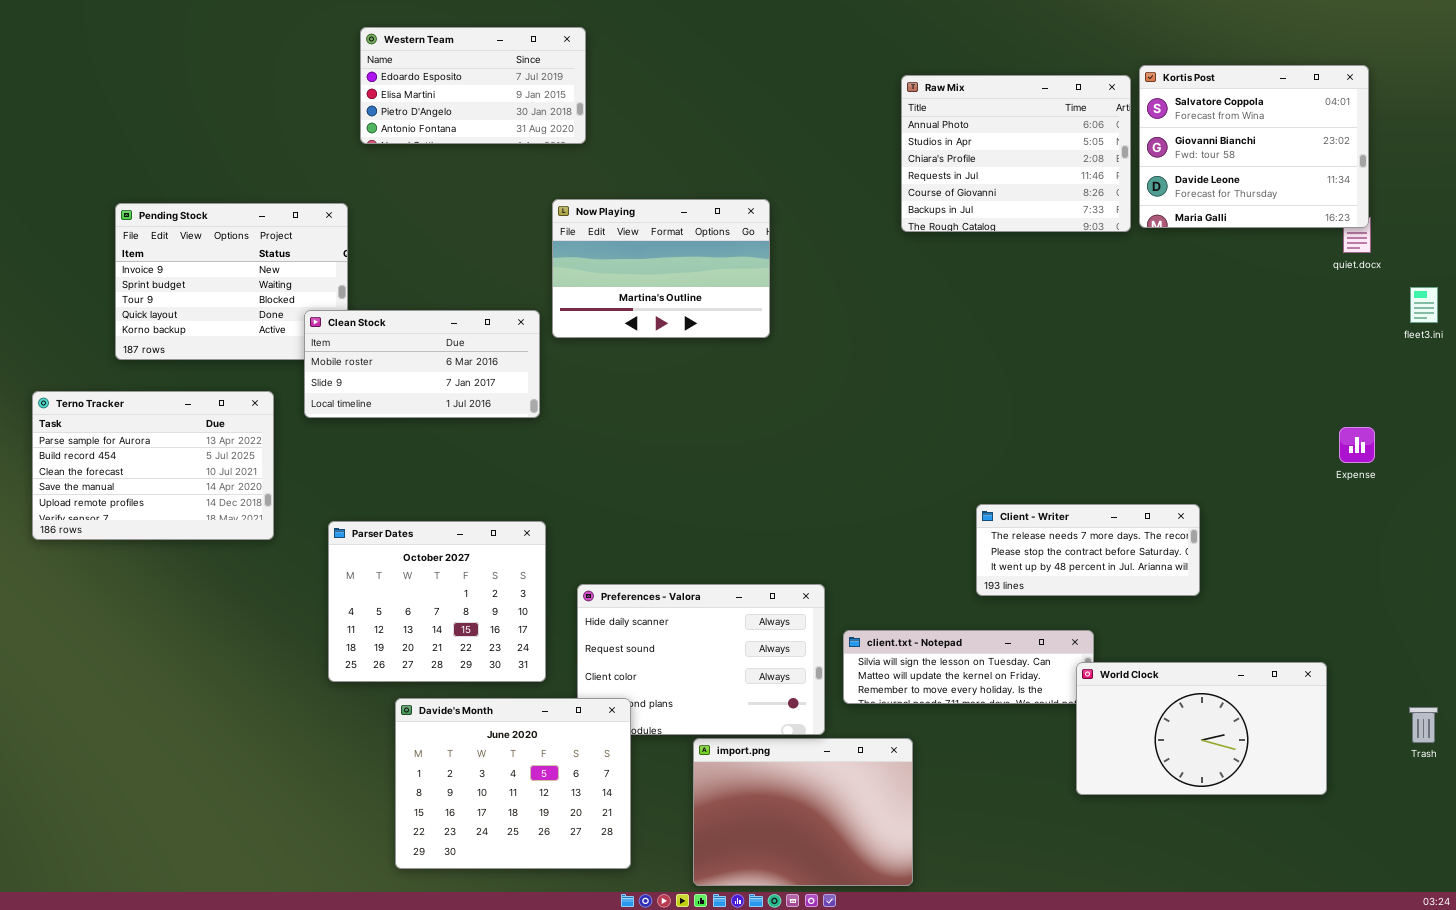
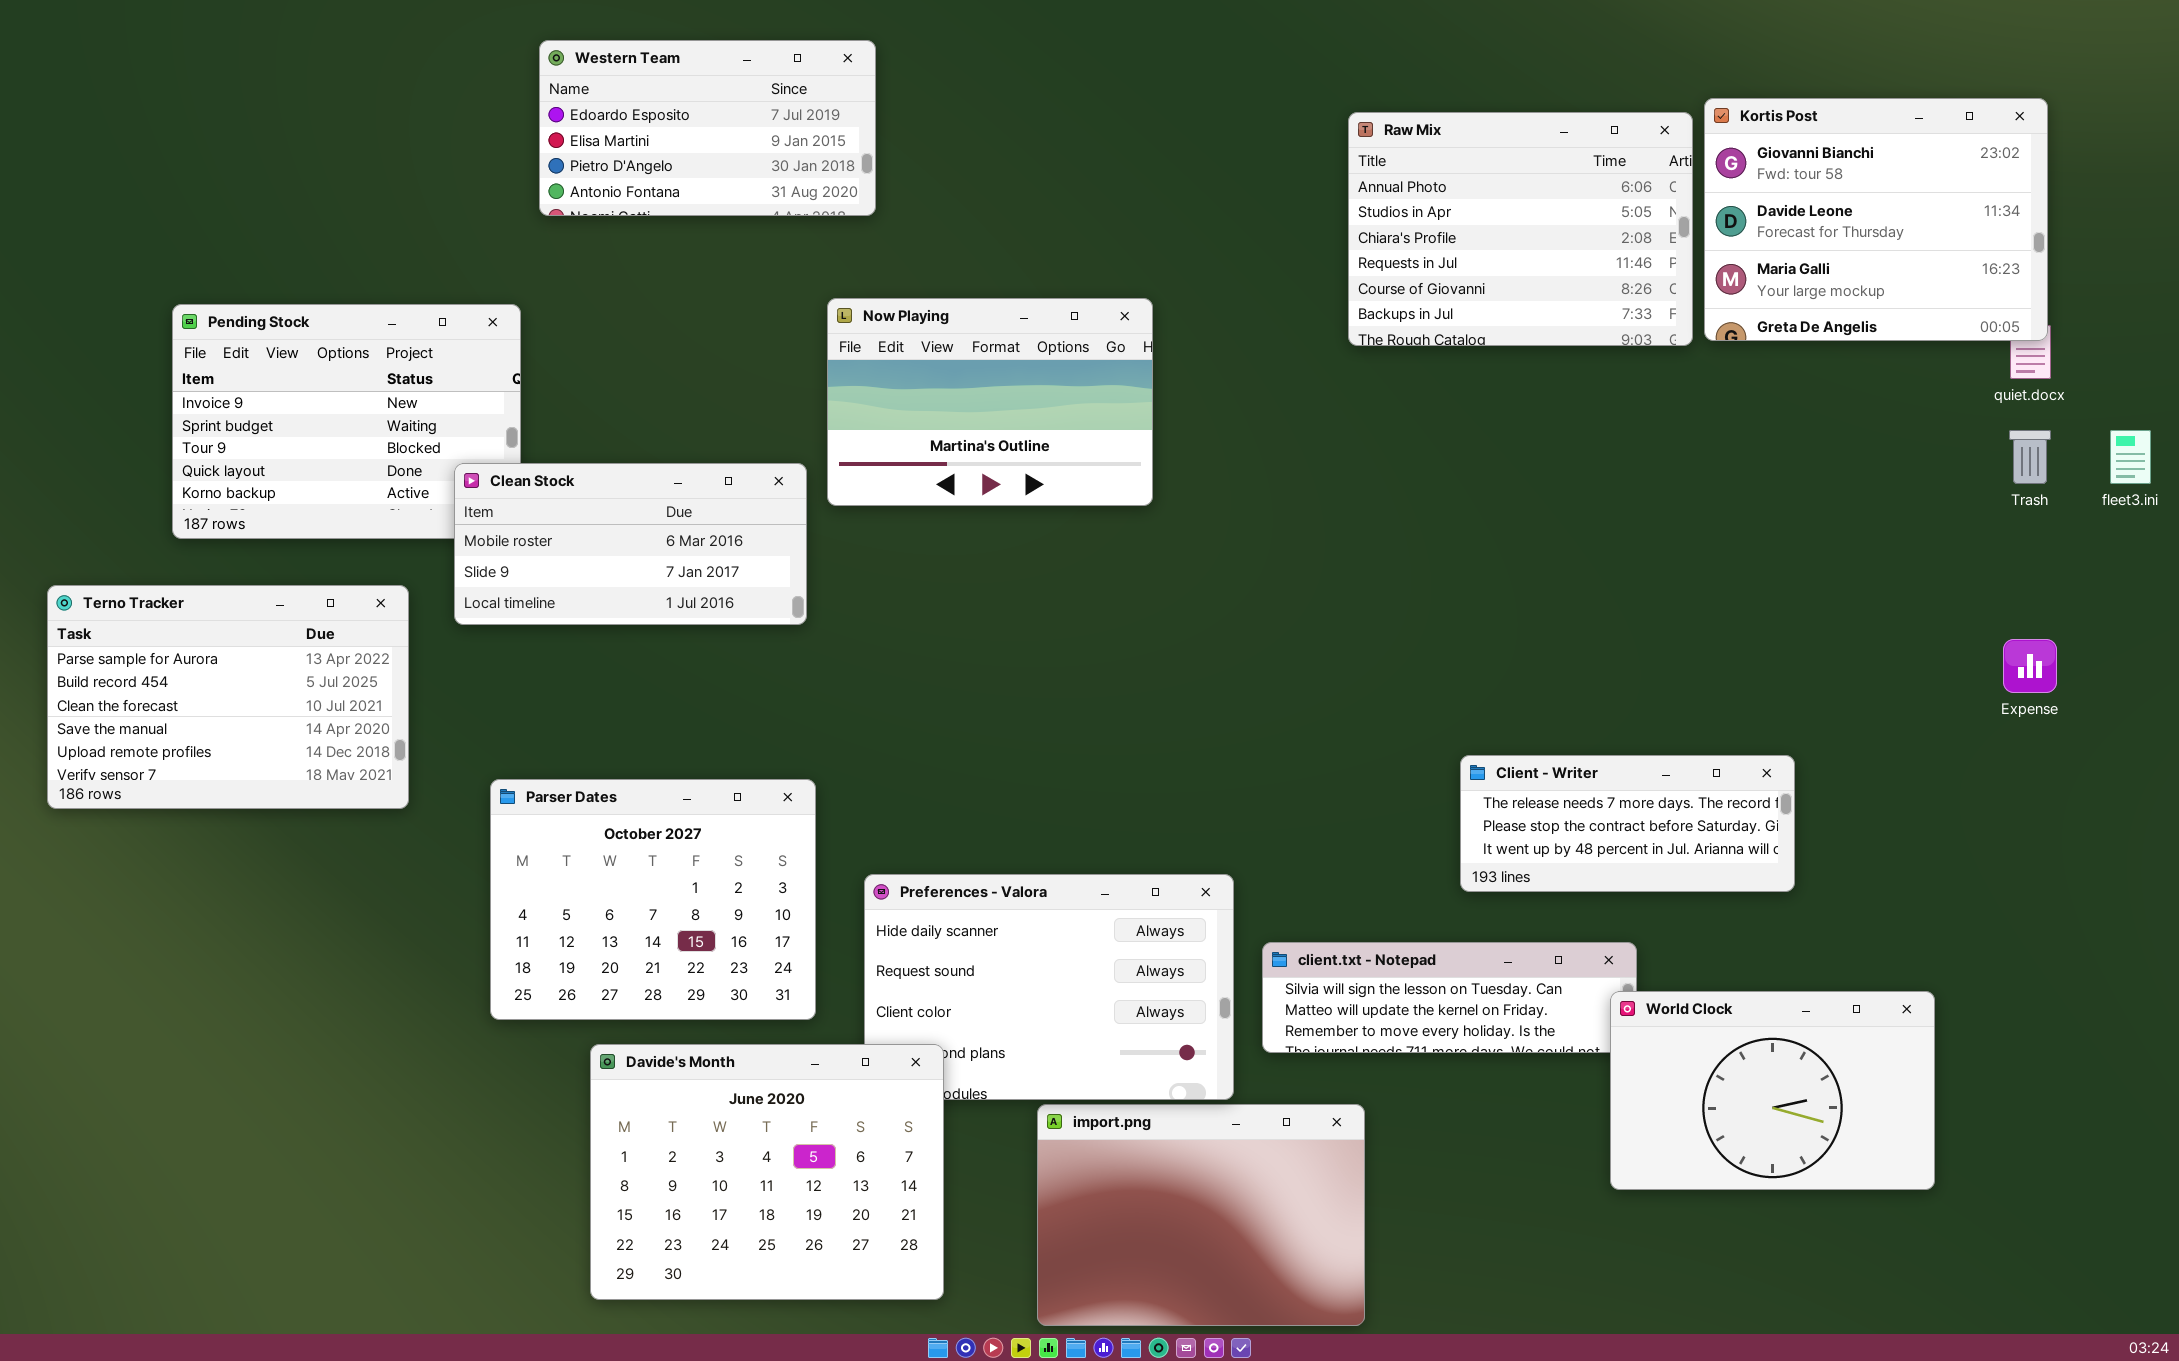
Kortis Post: [1139,65,1369,228] -> [1704,98,2048,341], scrolled down 1 row
World Clock: [1076,662,1327,795] -> [1610,991,1935,1190], resized
Trash: [1409,707,1438,743] -> [2009,430,2051,484], moved

